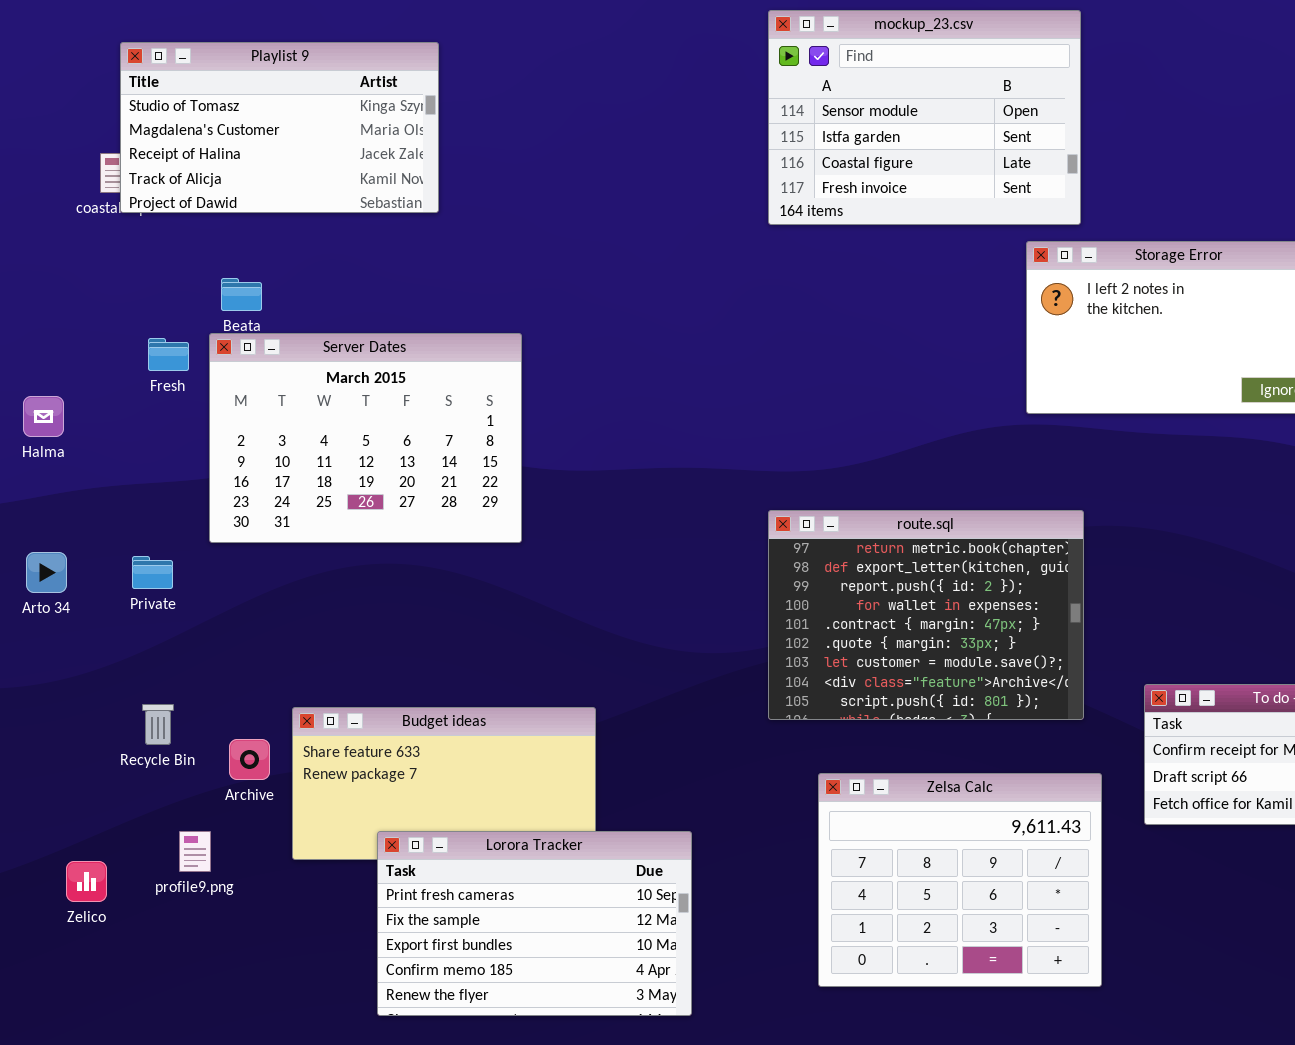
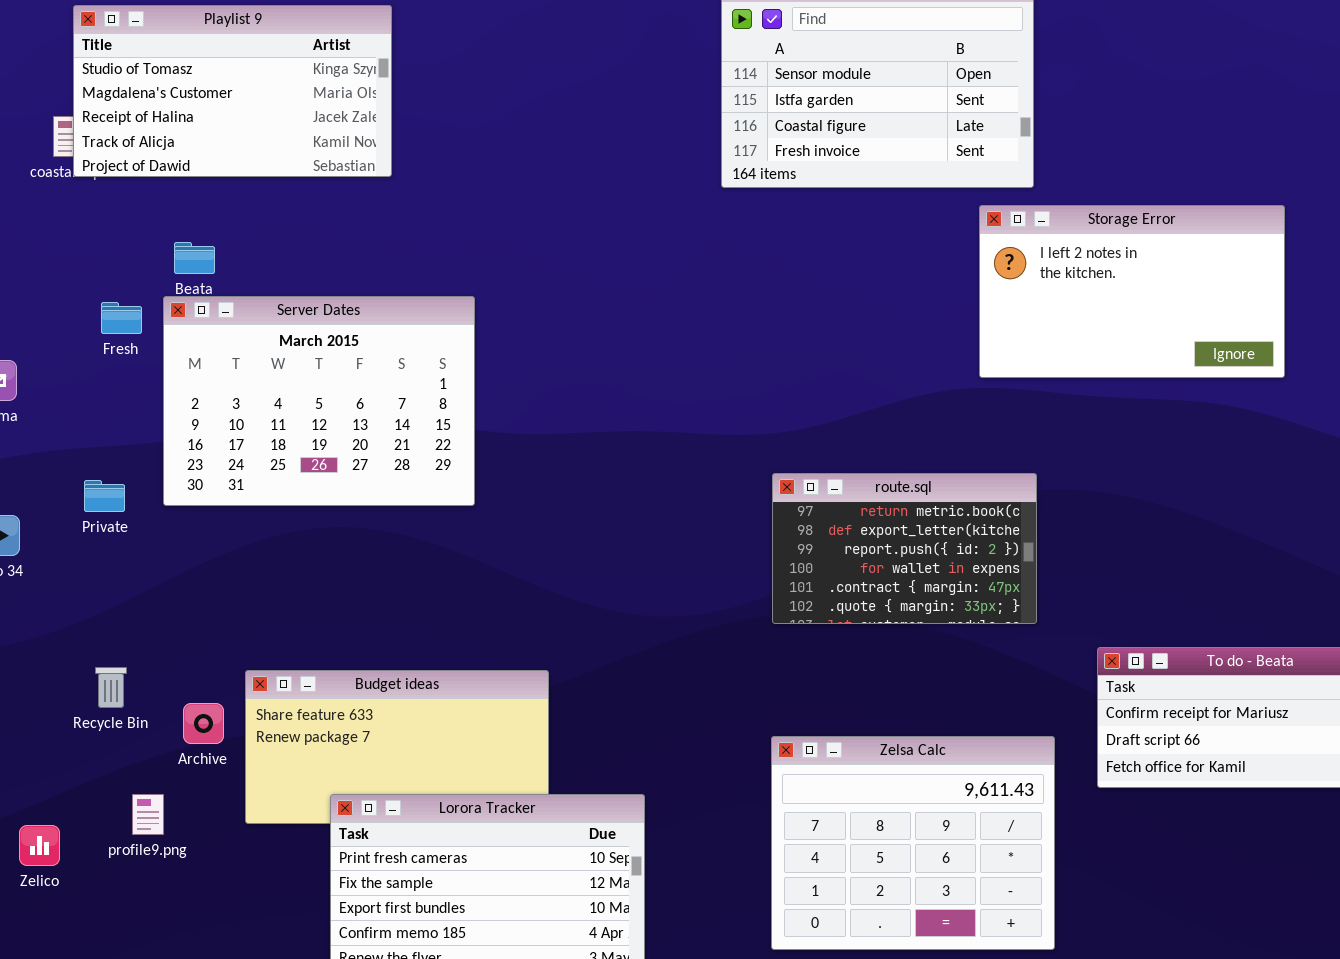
route.sql: [768,510,1084,720] -> [772,473,1037,624], resized
Private: [132,556,173,589] -> [84,480,125,512], moved

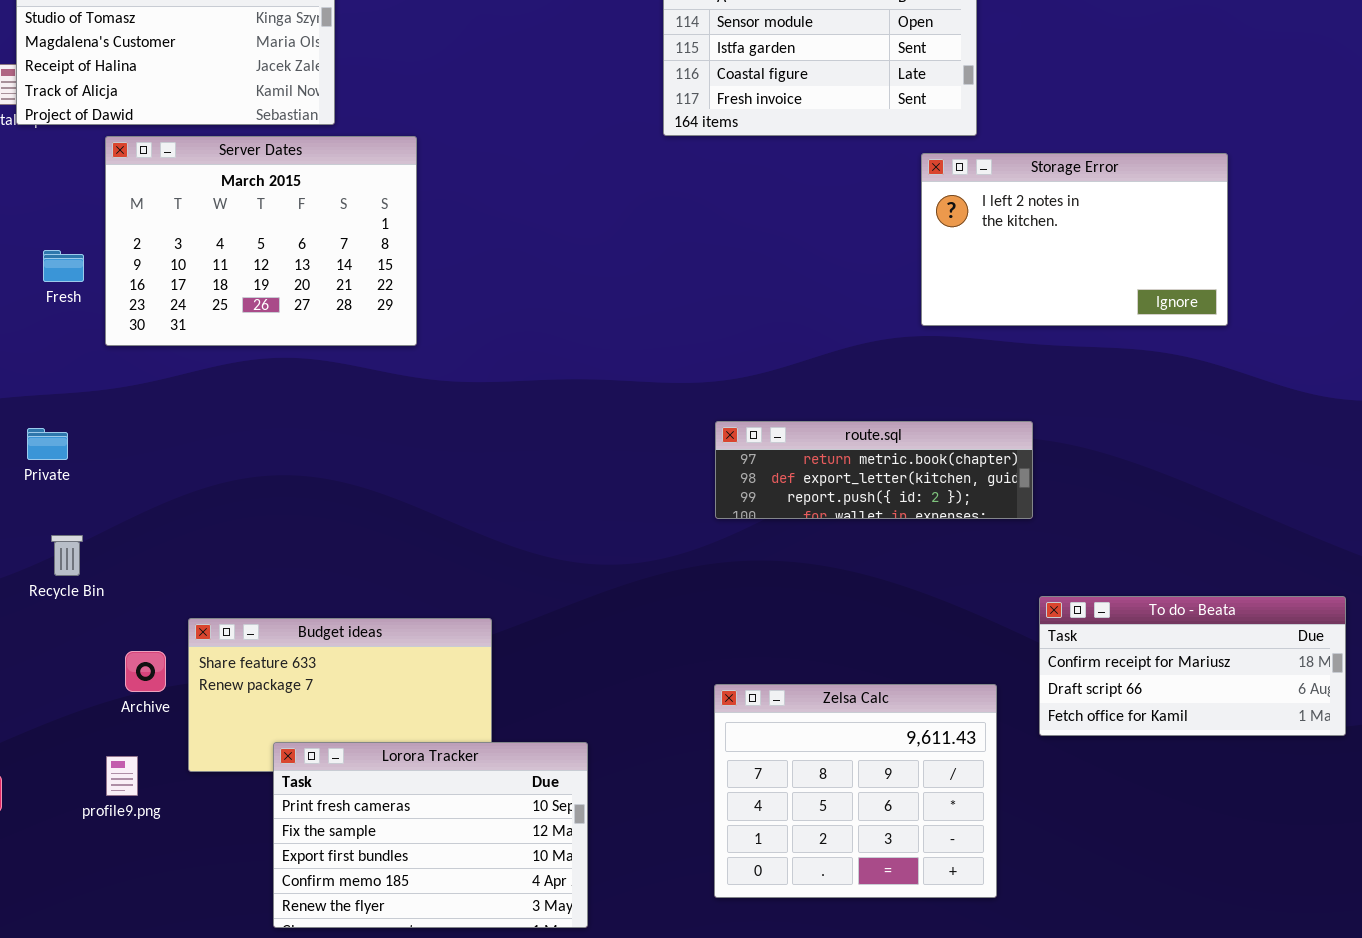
Server Dates: [163,296,475,506] -> [105,136,417,346], moved
route.sql: [772,473,1037,624] -> [715,421,1033,519], resized
Recycle Bin: [95,667,127,708] -> [51,535,83,576], moved
profile9.png: [132,794,164,835] -> [106,756,138,796], moved

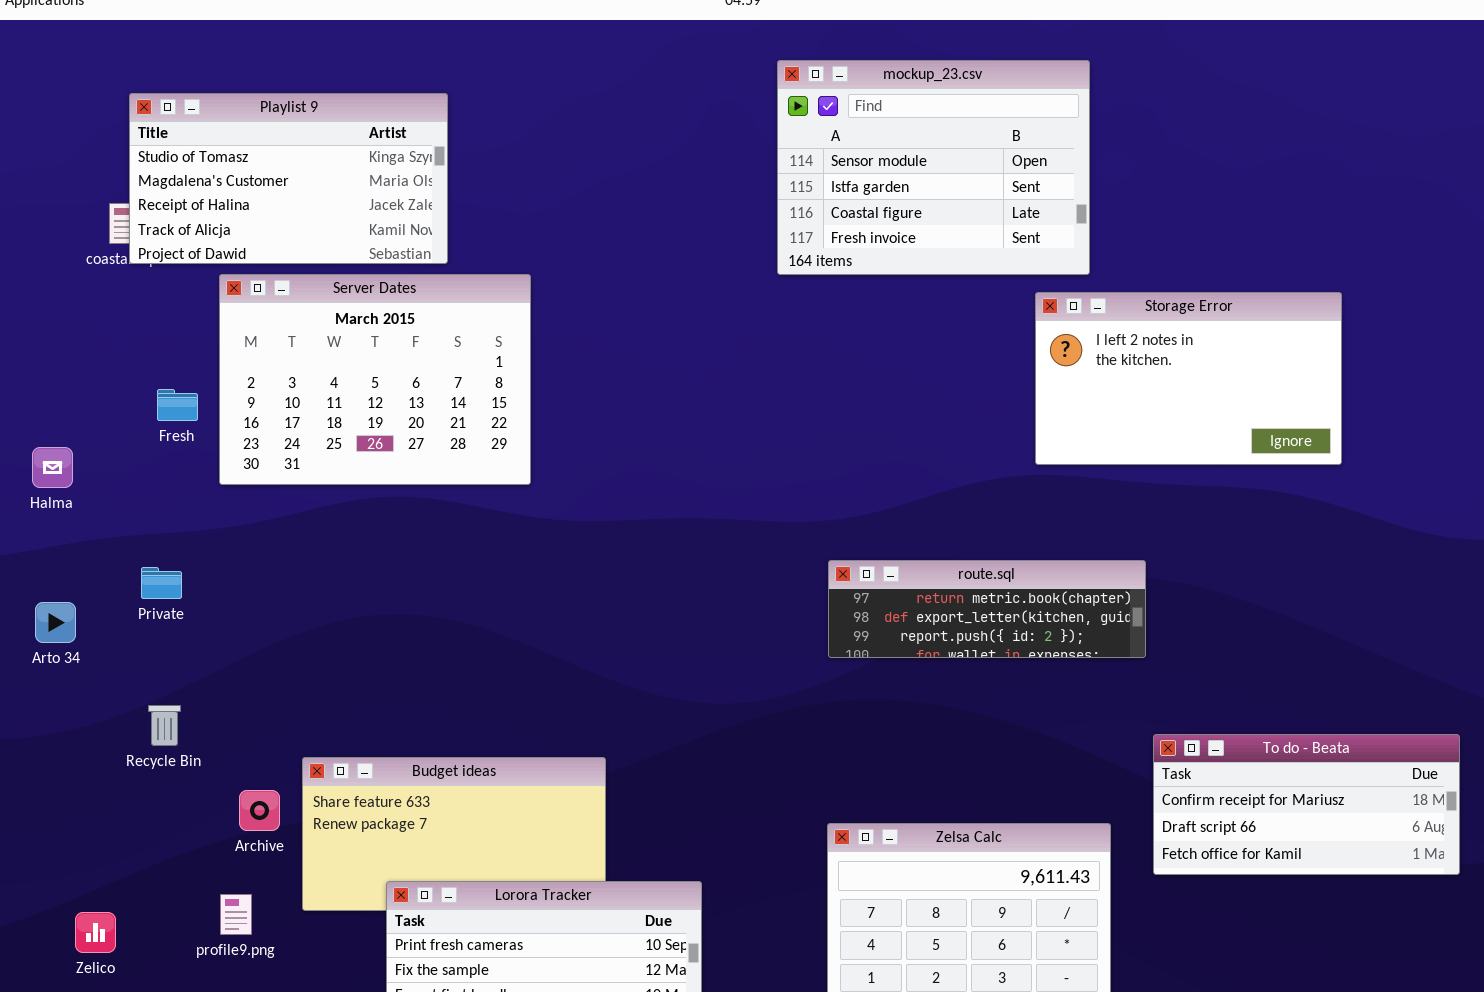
Recycle Bin: [51,535,83,576] -> [148,705,181,746], moved

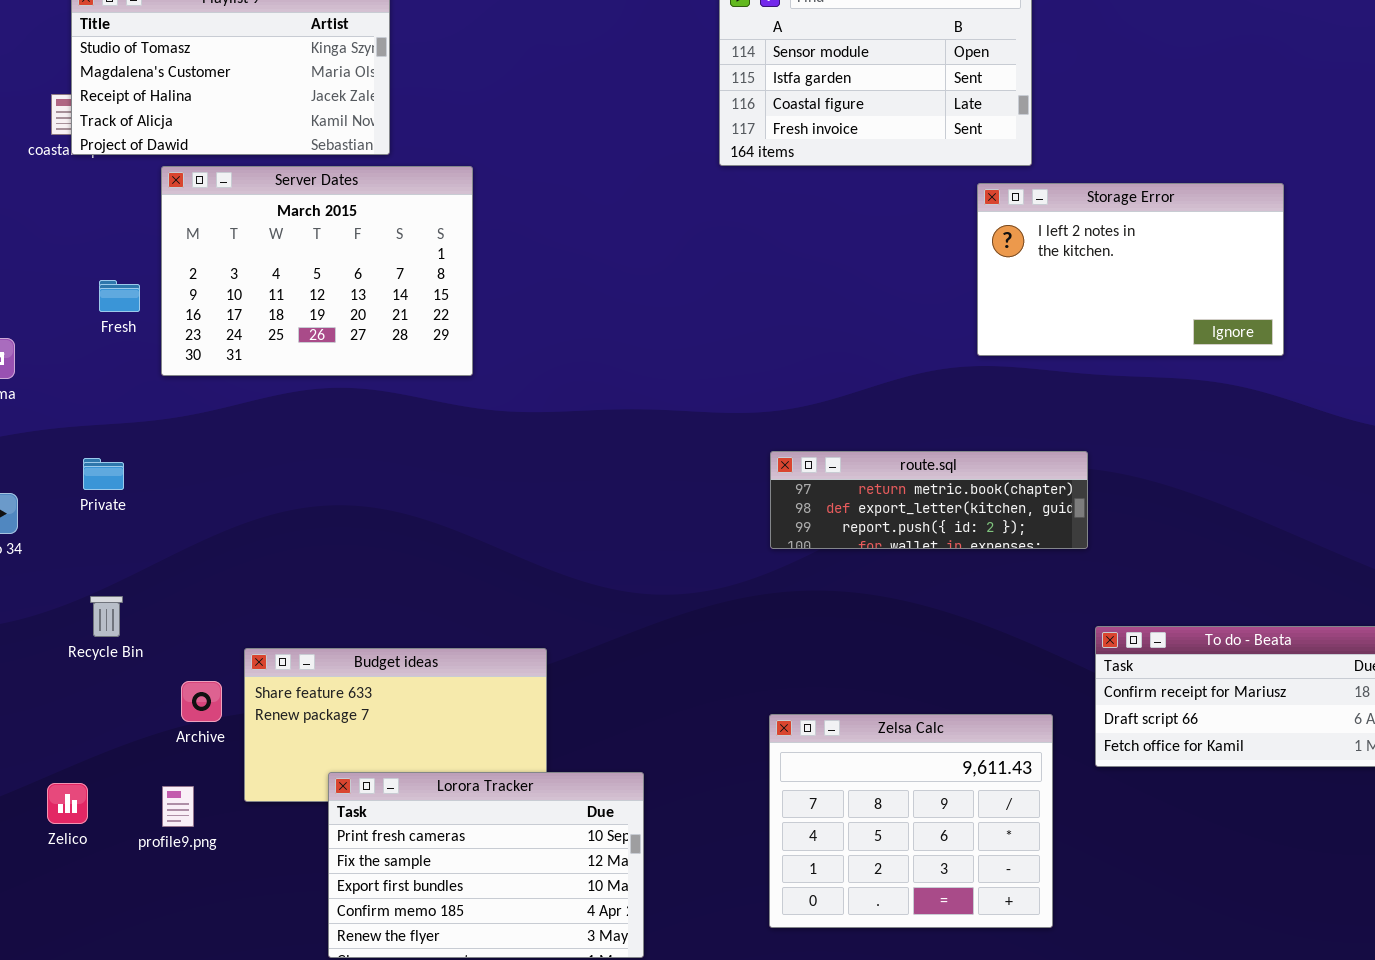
Zelico: [75,912,116,953] -> [47,783,88,824], moved

